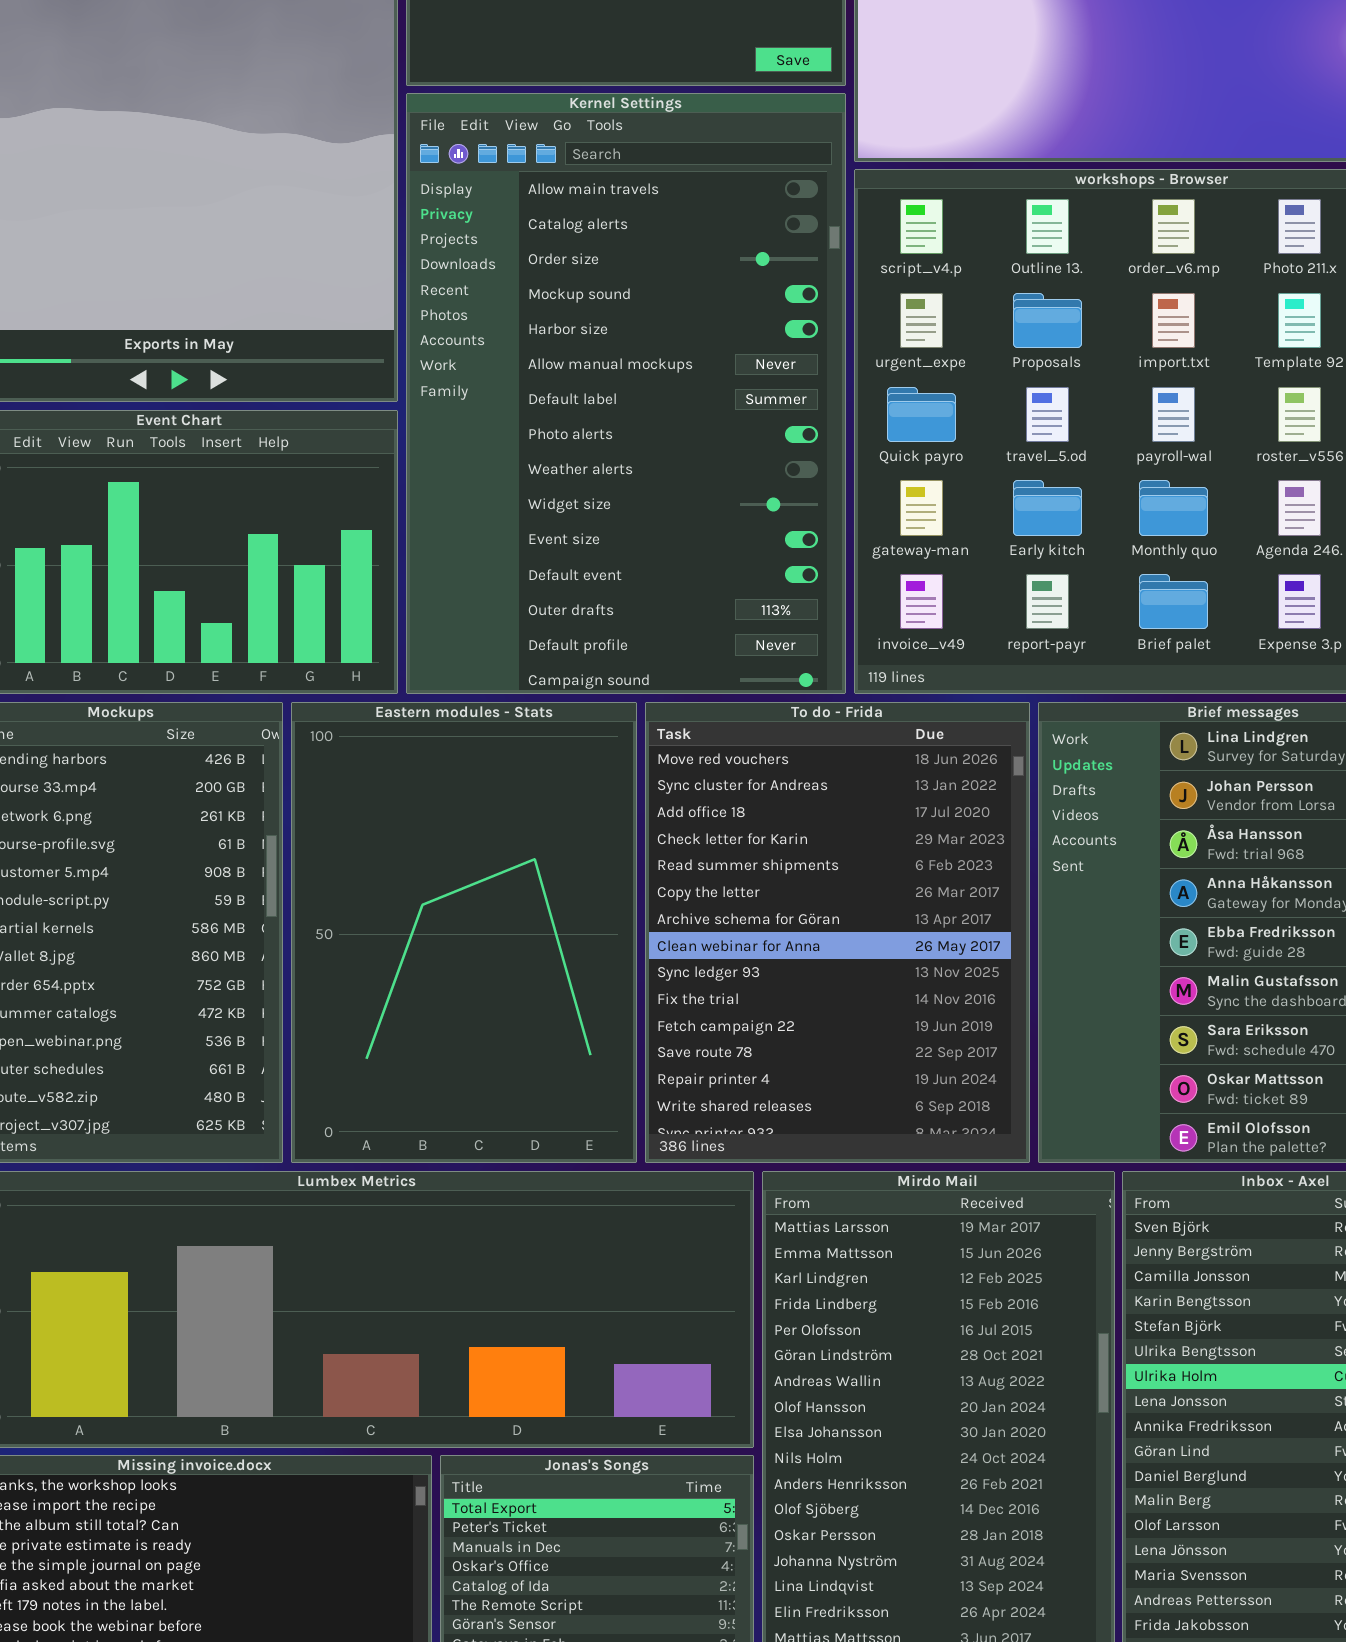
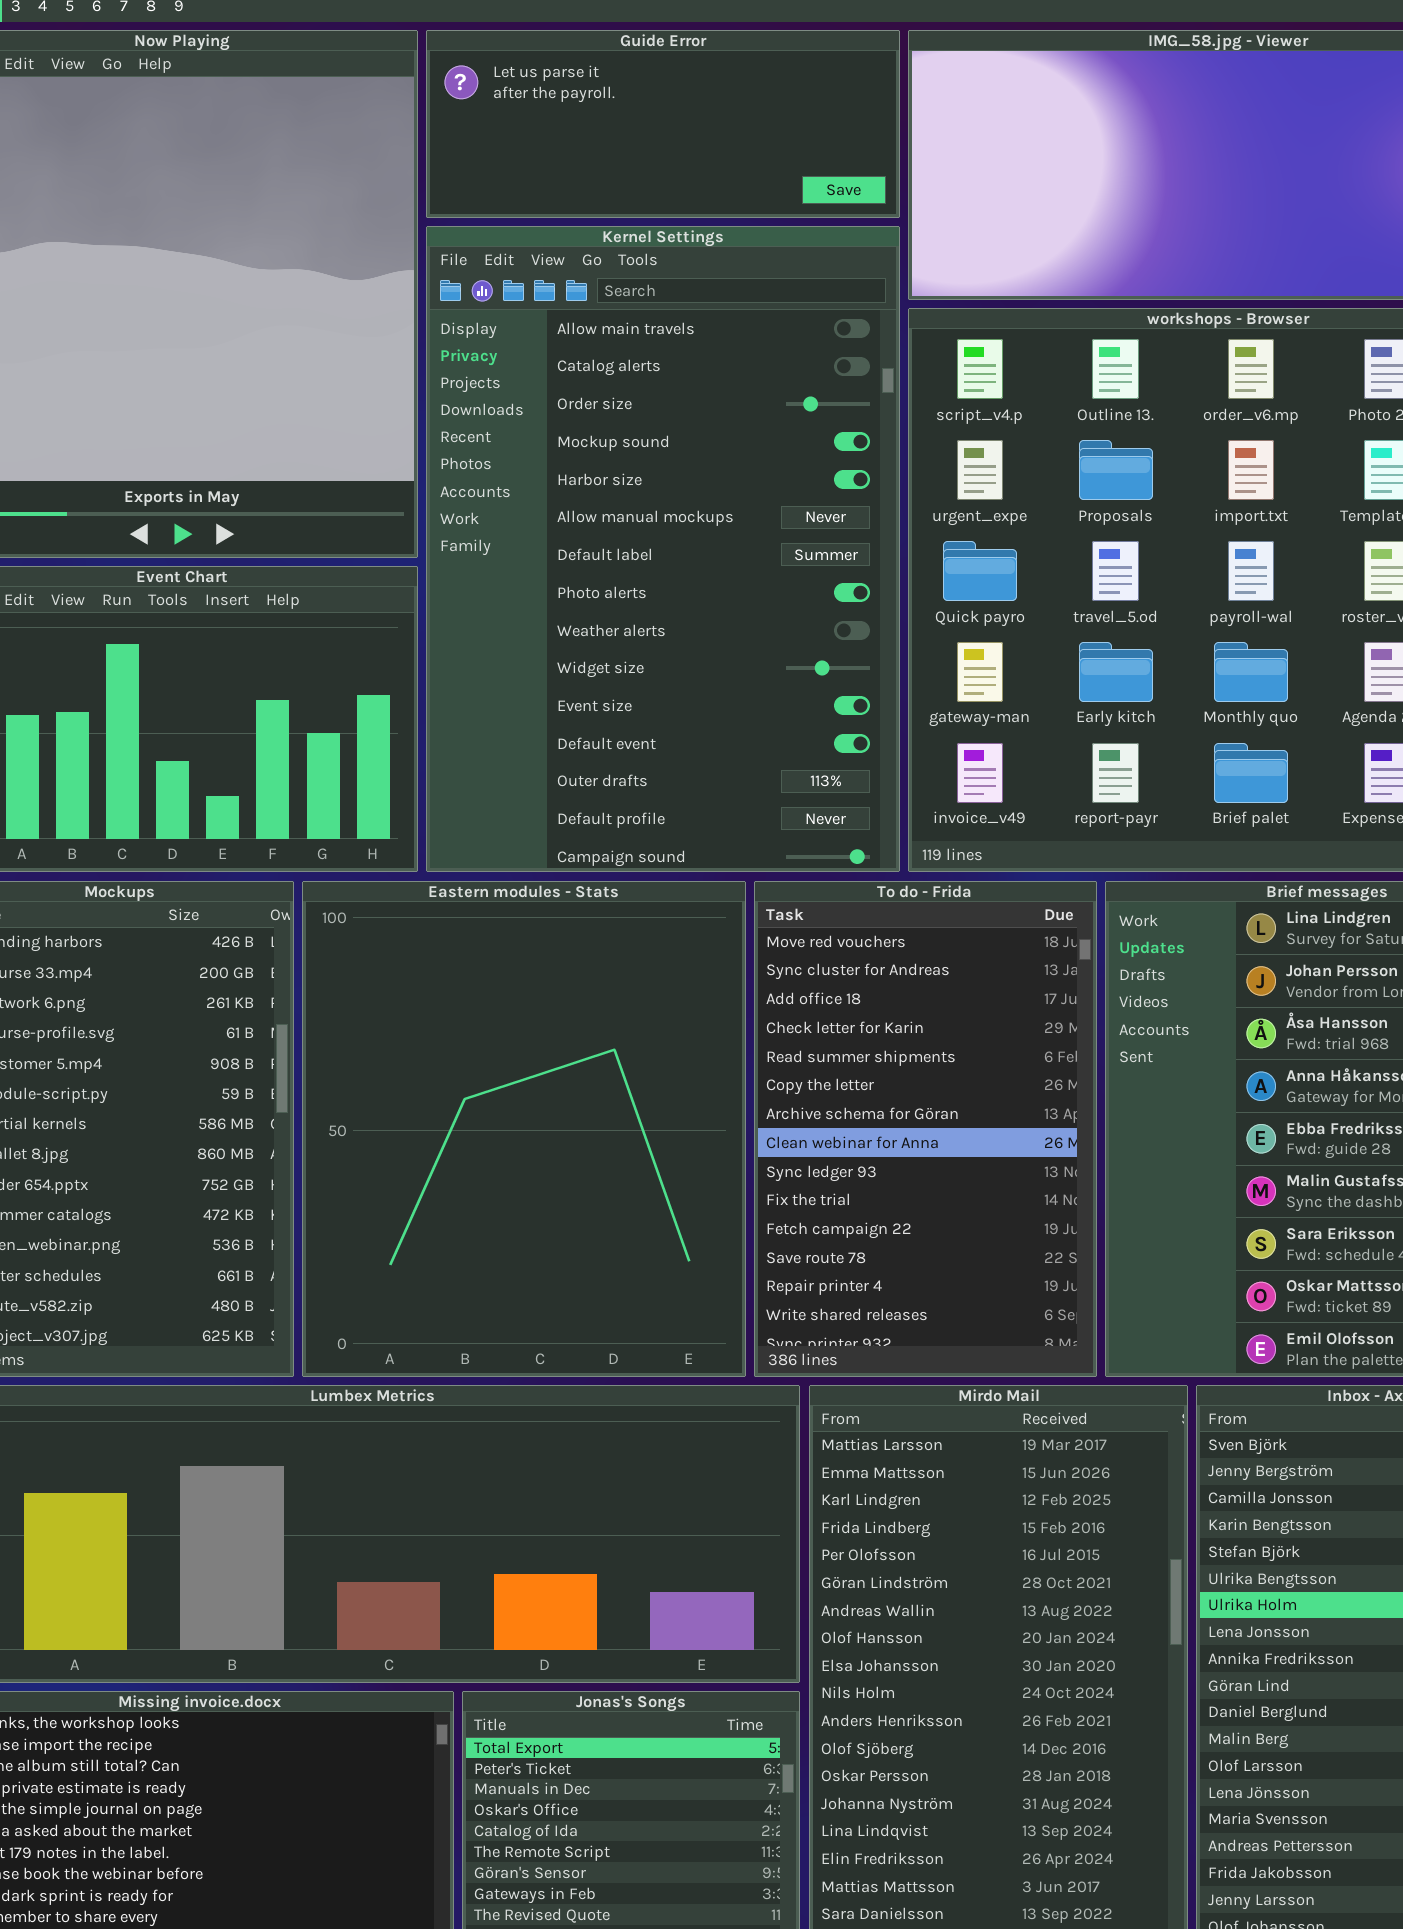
Eastern modules - Stats: [291,702,637,1163] -> [302,881,746,1377], resized
To do - Frida: [645,702,1030,1163] -> [754,881,1097,1377], resized

